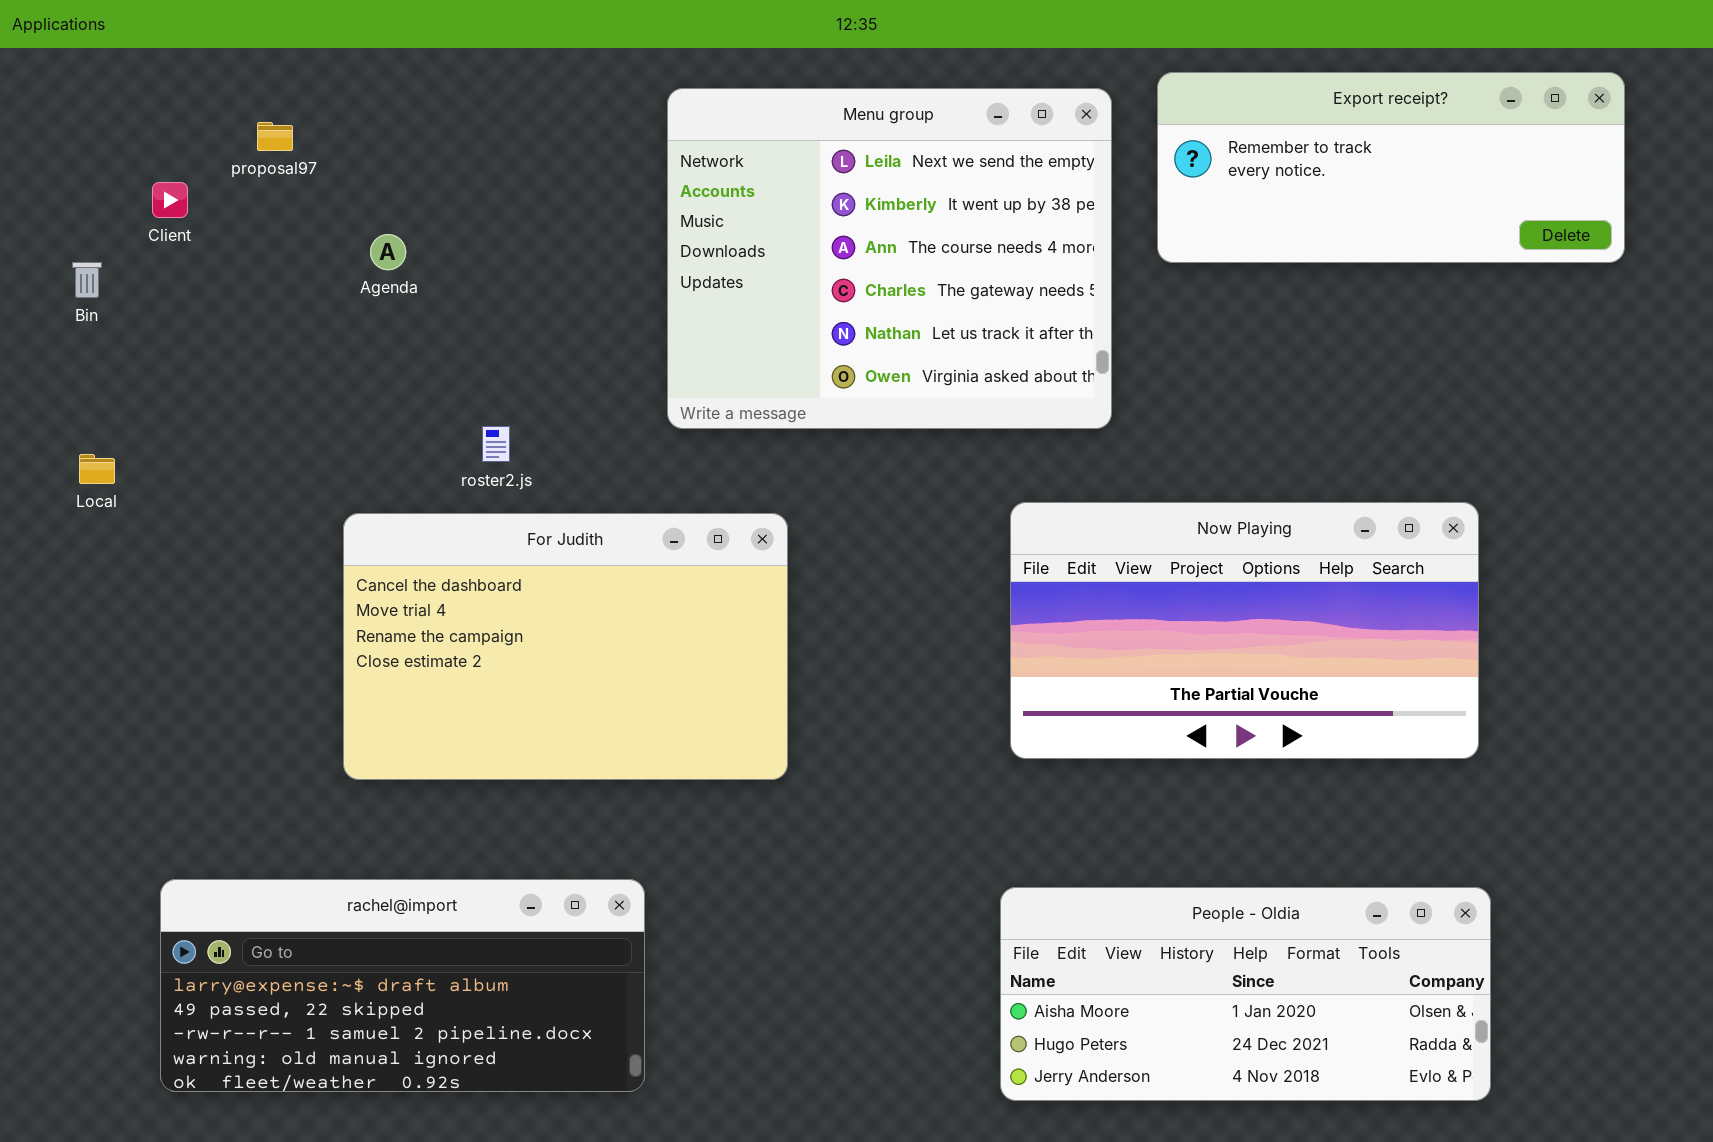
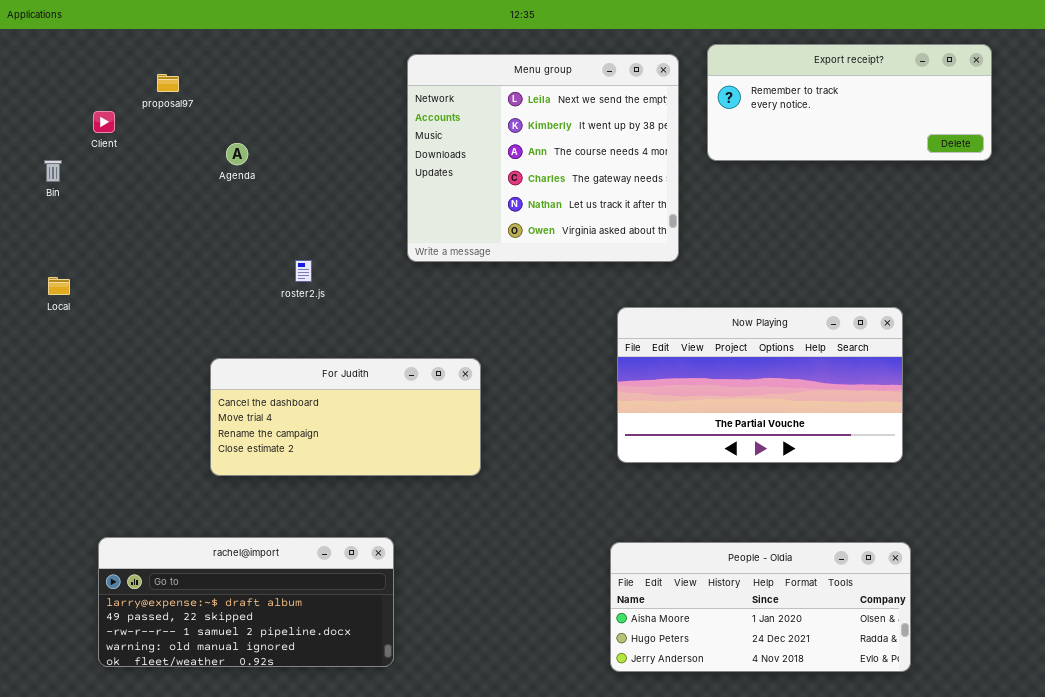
For Judith: [343,513,788,780] -> [210,358,481,476], resized

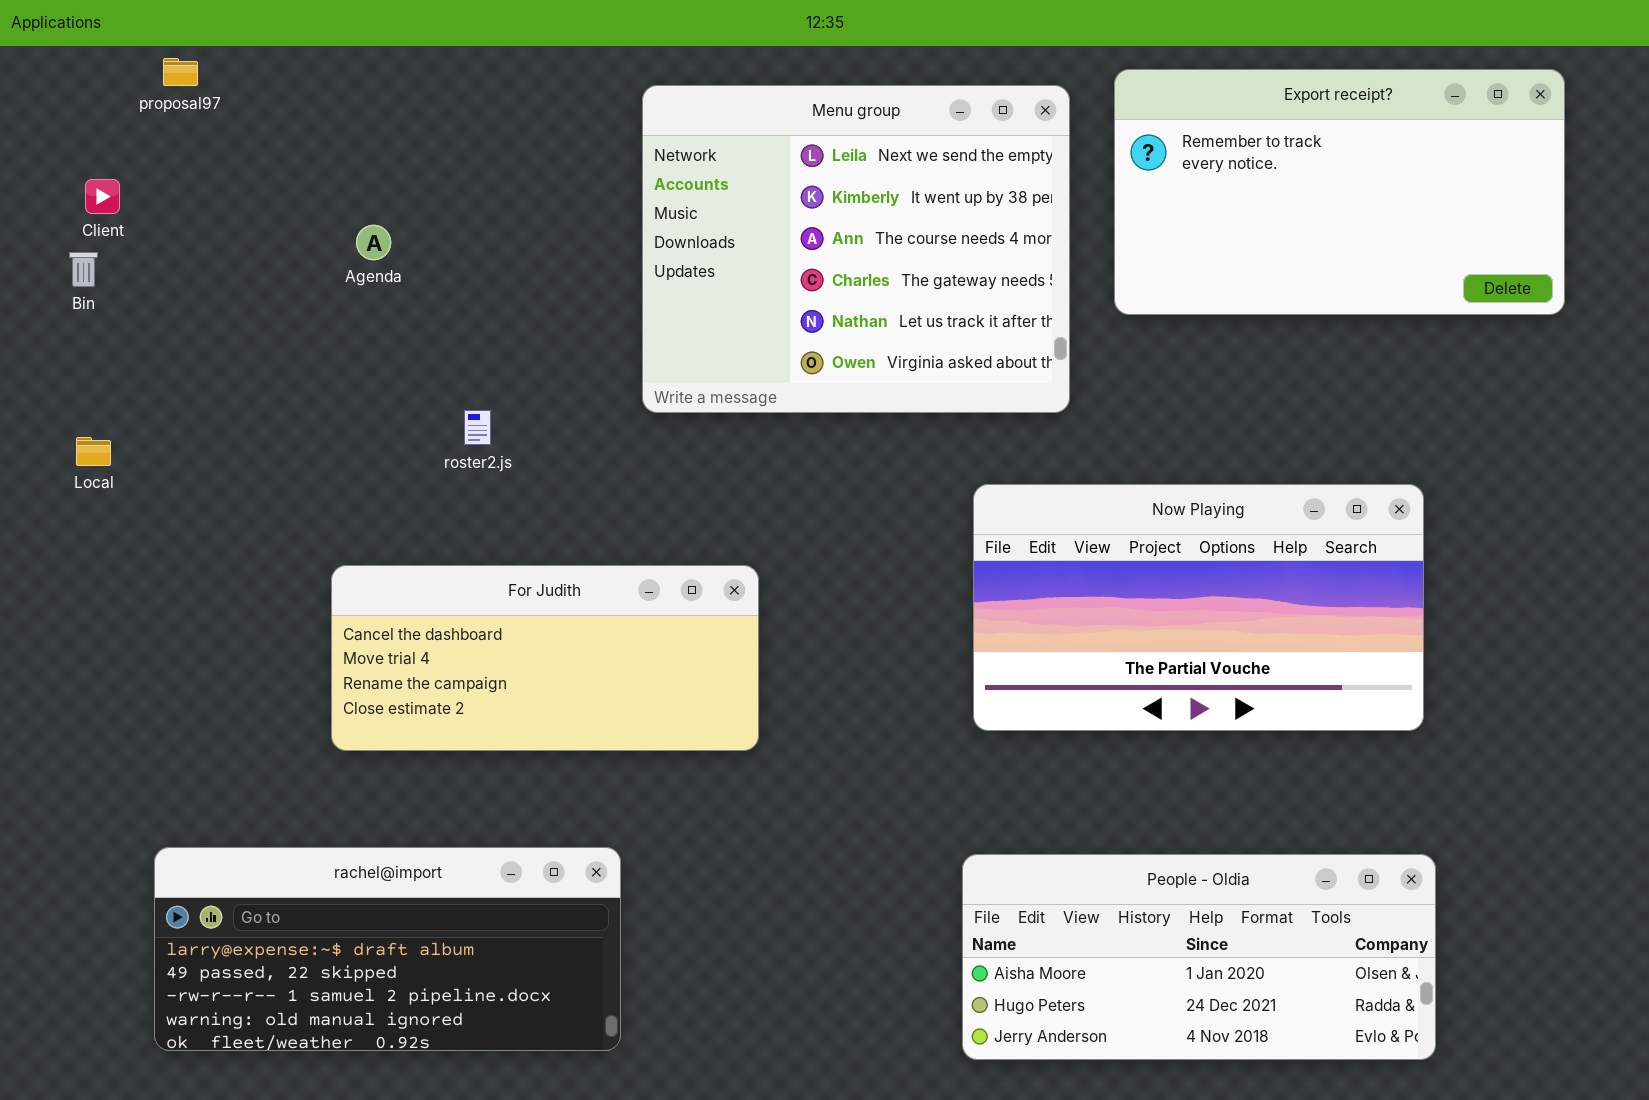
Export receipt?: [707,44,992,161] -> [1114,69,1565,315], resized
proposal97: [157,74,179,92] -> [163,58,198,86], moved
Client: [93,111,115,133] -> [85,179,120,214], moved

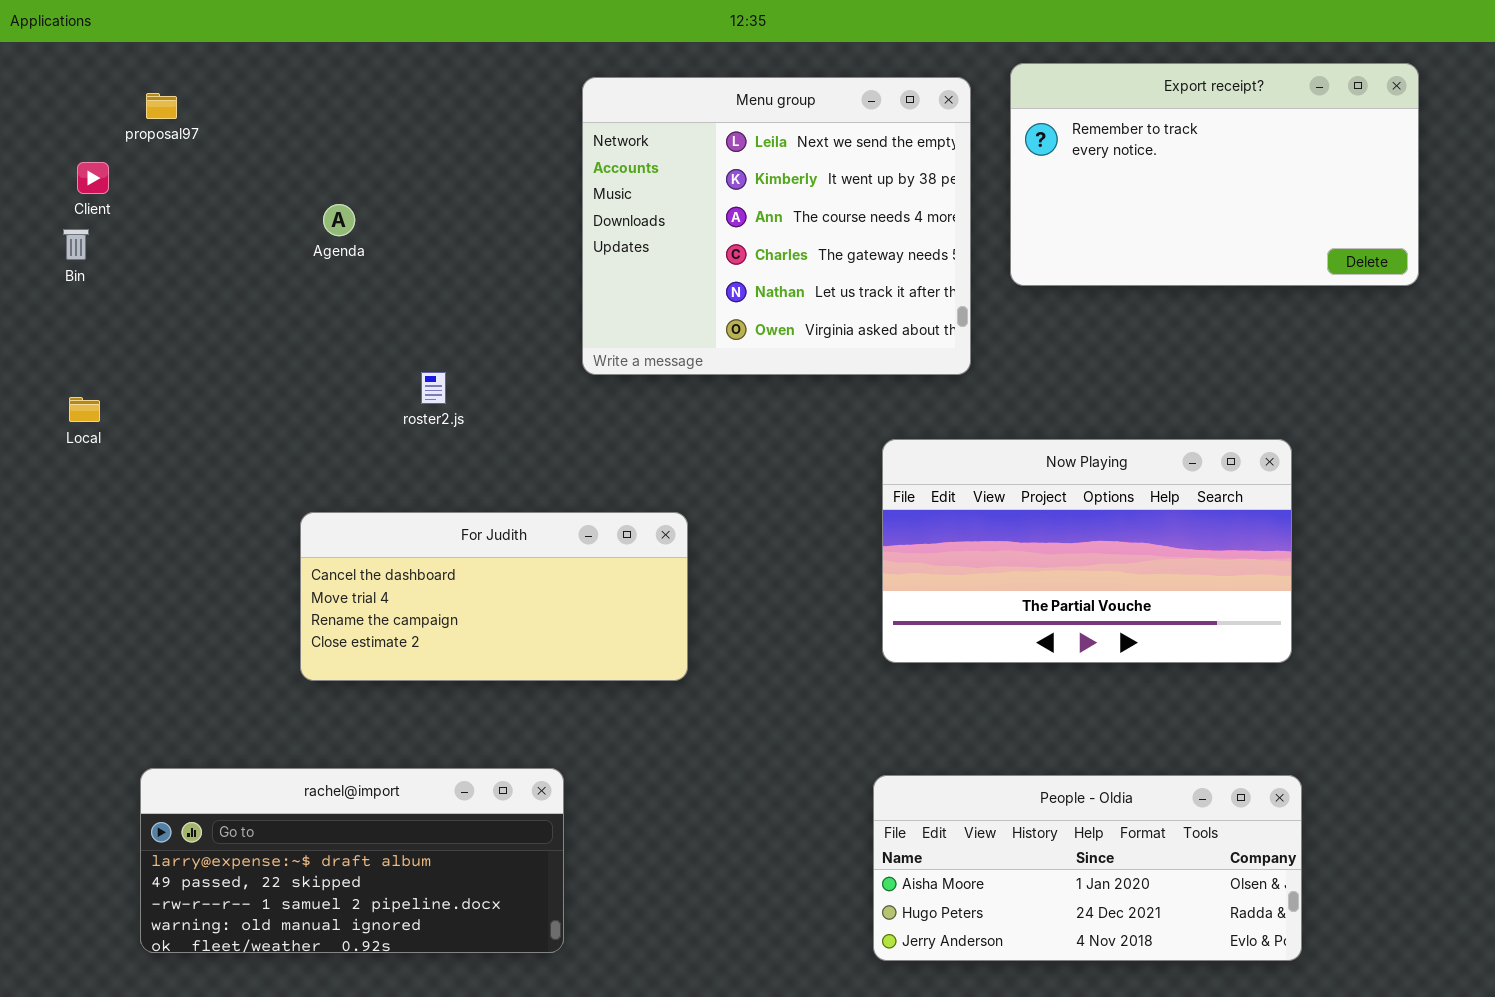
proposal97: [163,58,198,86] -> [146,93,177,119], moved

